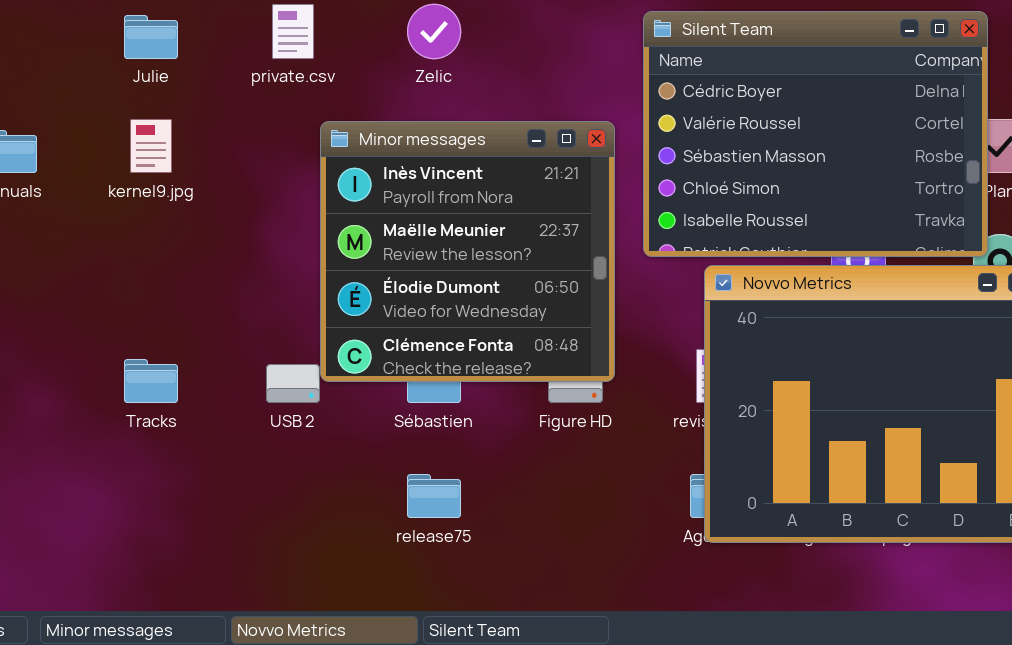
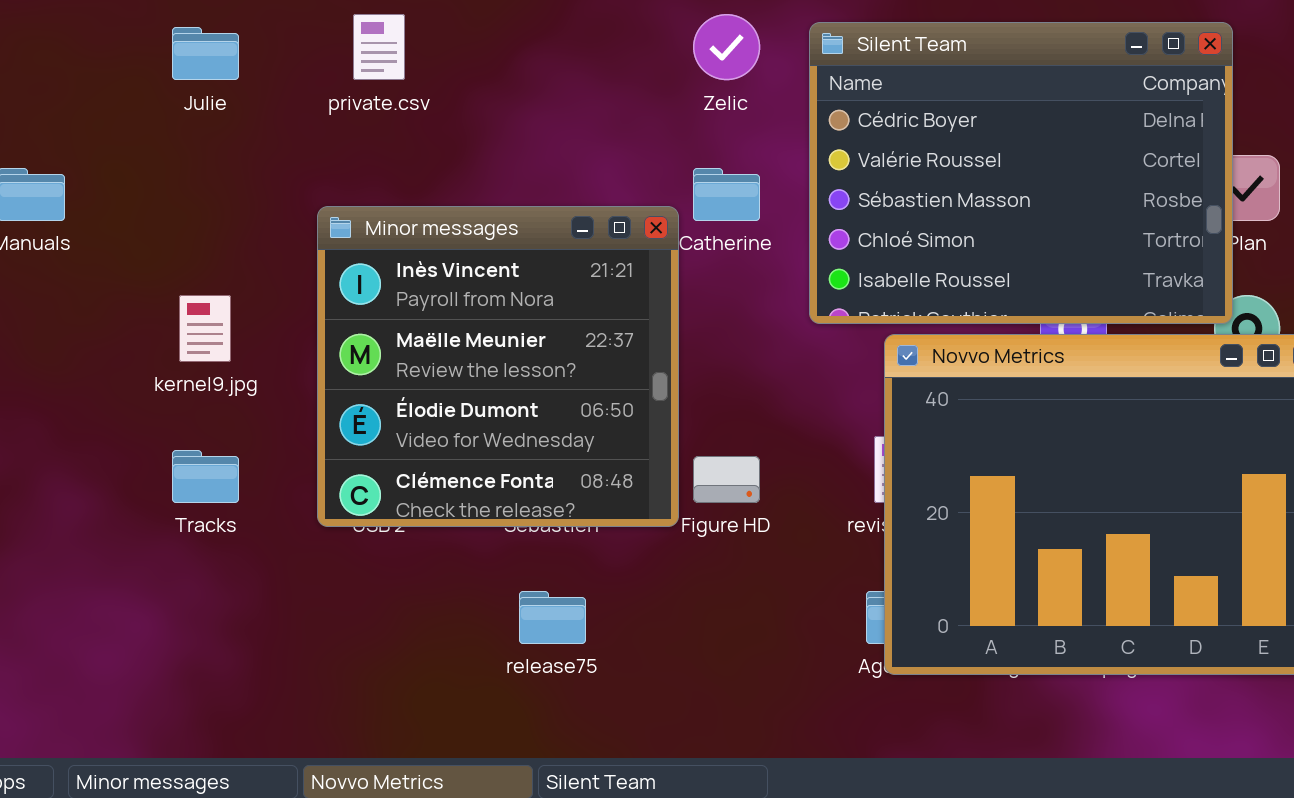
Zelic: [407,4,461,59] -> [693,14,760,80], moved
kernel9.jpg: [130,119,172,173] -> [179,295,231,362], moved
Minor messages: [320,121,615,382] -> [317,206,679,527], moved

